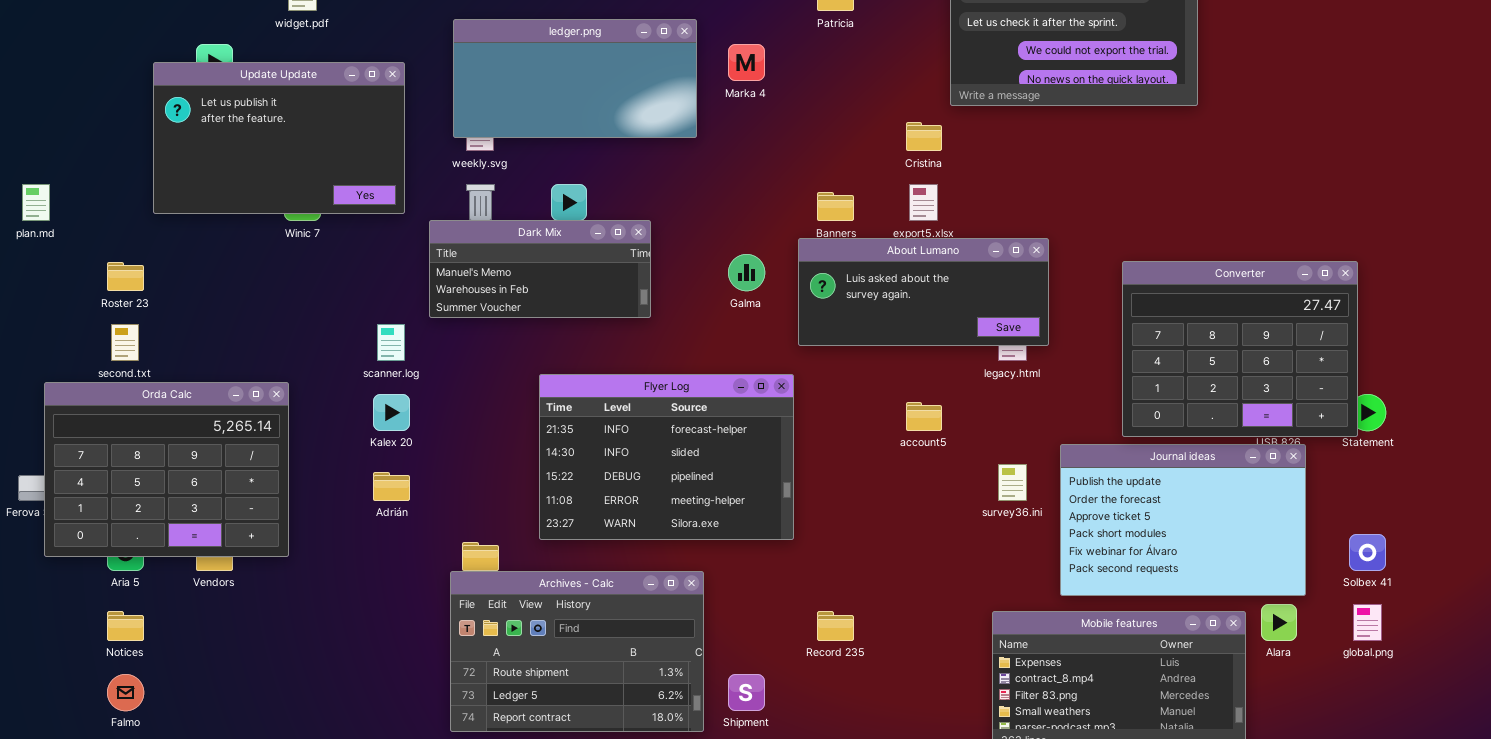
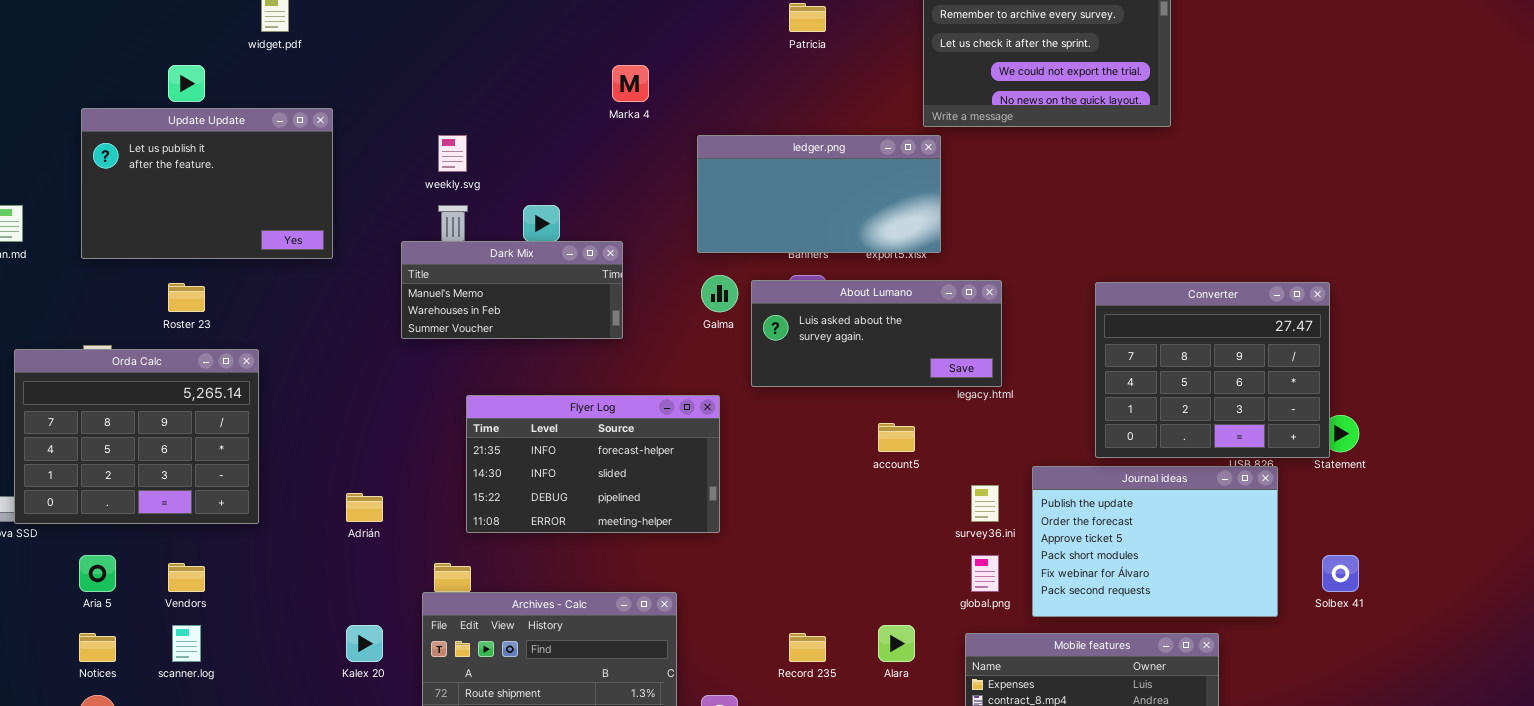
ledger.png: [453,19,697,138] -> [697,135,941,253], moved
Marka 4: [728,44,765,81] -> [612,65,649,102], moved
Update Update: [153,62,405,214] -> [81,108,333,259], moved
About Lumano: [798,238,1049,346] -> [751,280,1002,387], moved
Roster 23: [107,262,144,291] -> [168,283,205,312], moved
scanner.log: [377,324,405,361] -> [172,625,201,662], moved
Flyer Log: [539,374,794,540] -> [466,395,720,533], moved, resized
Orda Calc: [44,382,289,557] -> [14,349,259,524], moved
Kalex 20: [373,394,410,431] -> [346,625,383,662], moved
Alara: [1261,604,1297,641] -> [878,625,915,662], moved
global.png: [1353,604,1382,641] -> [971,555,999,592], moved

